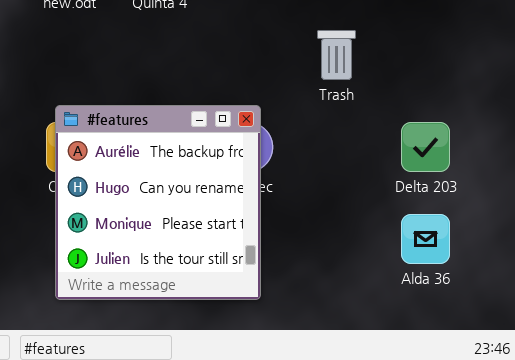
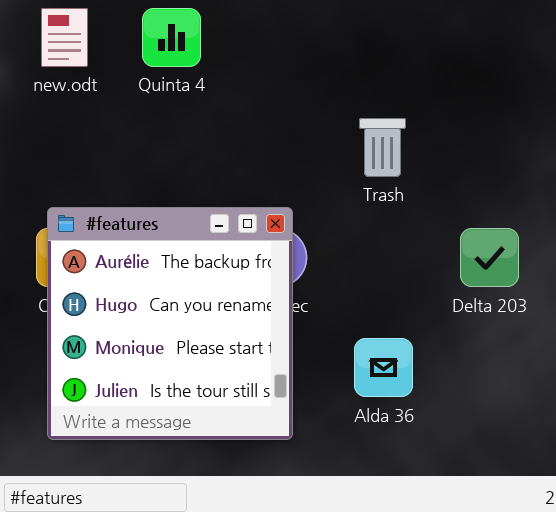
Alda 36: [401,214,450,264] -> [354,338,413,397], moved

